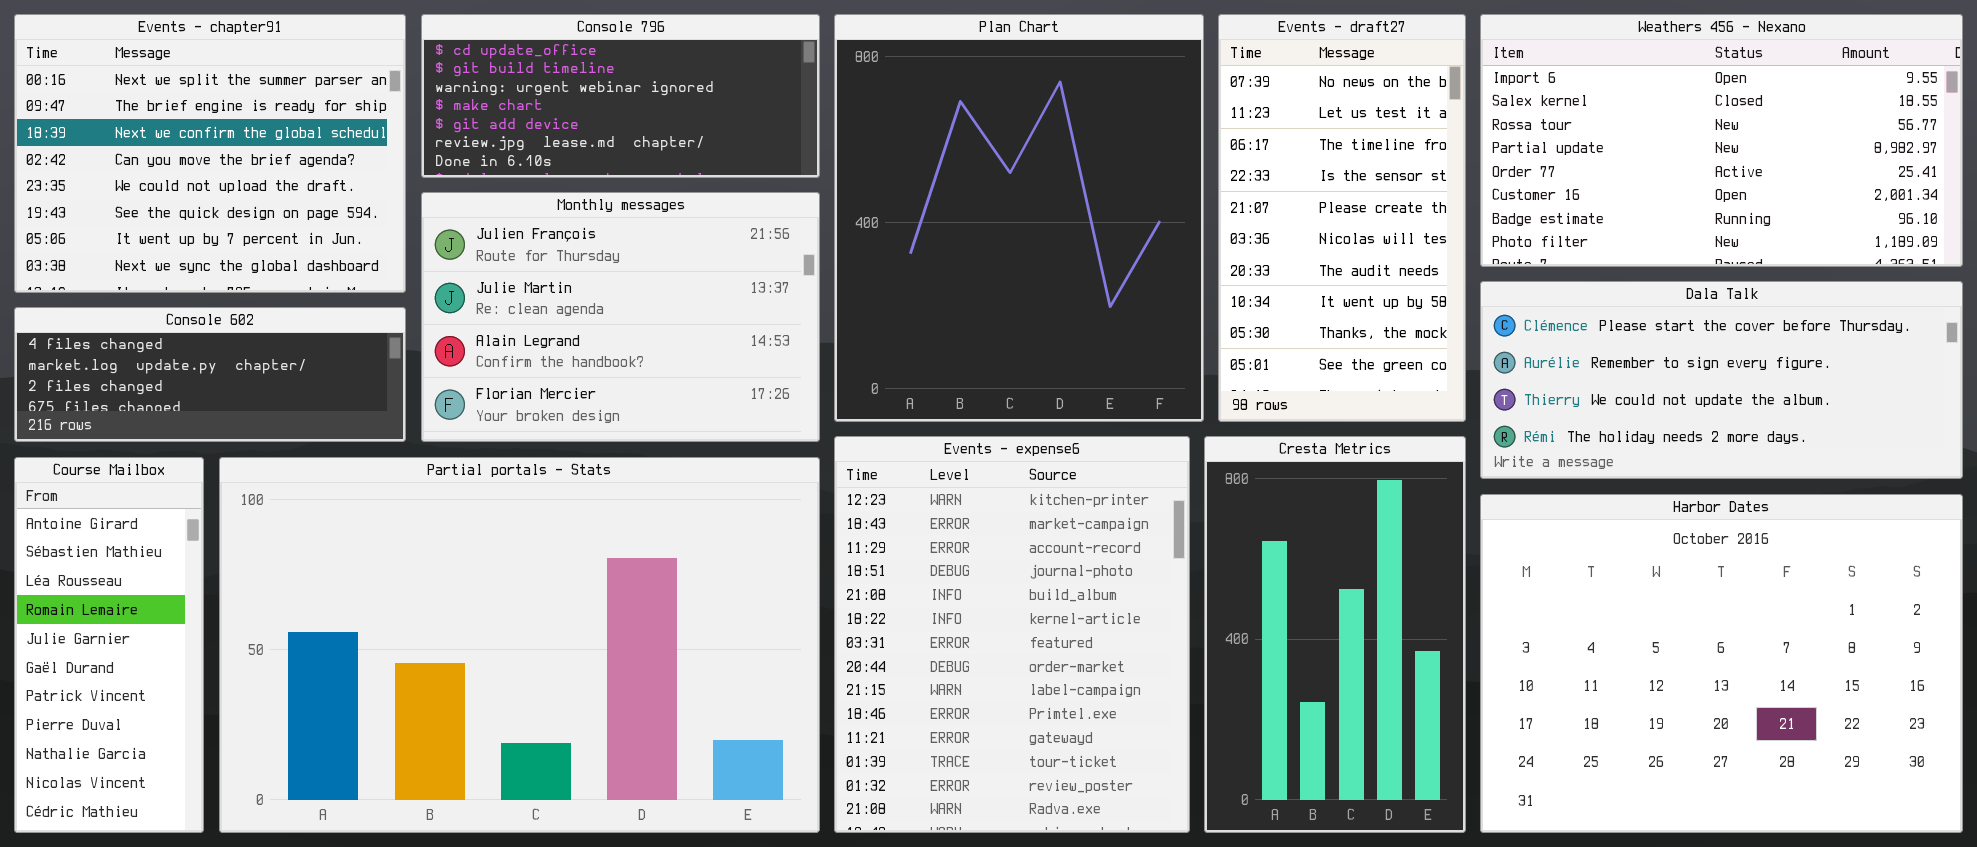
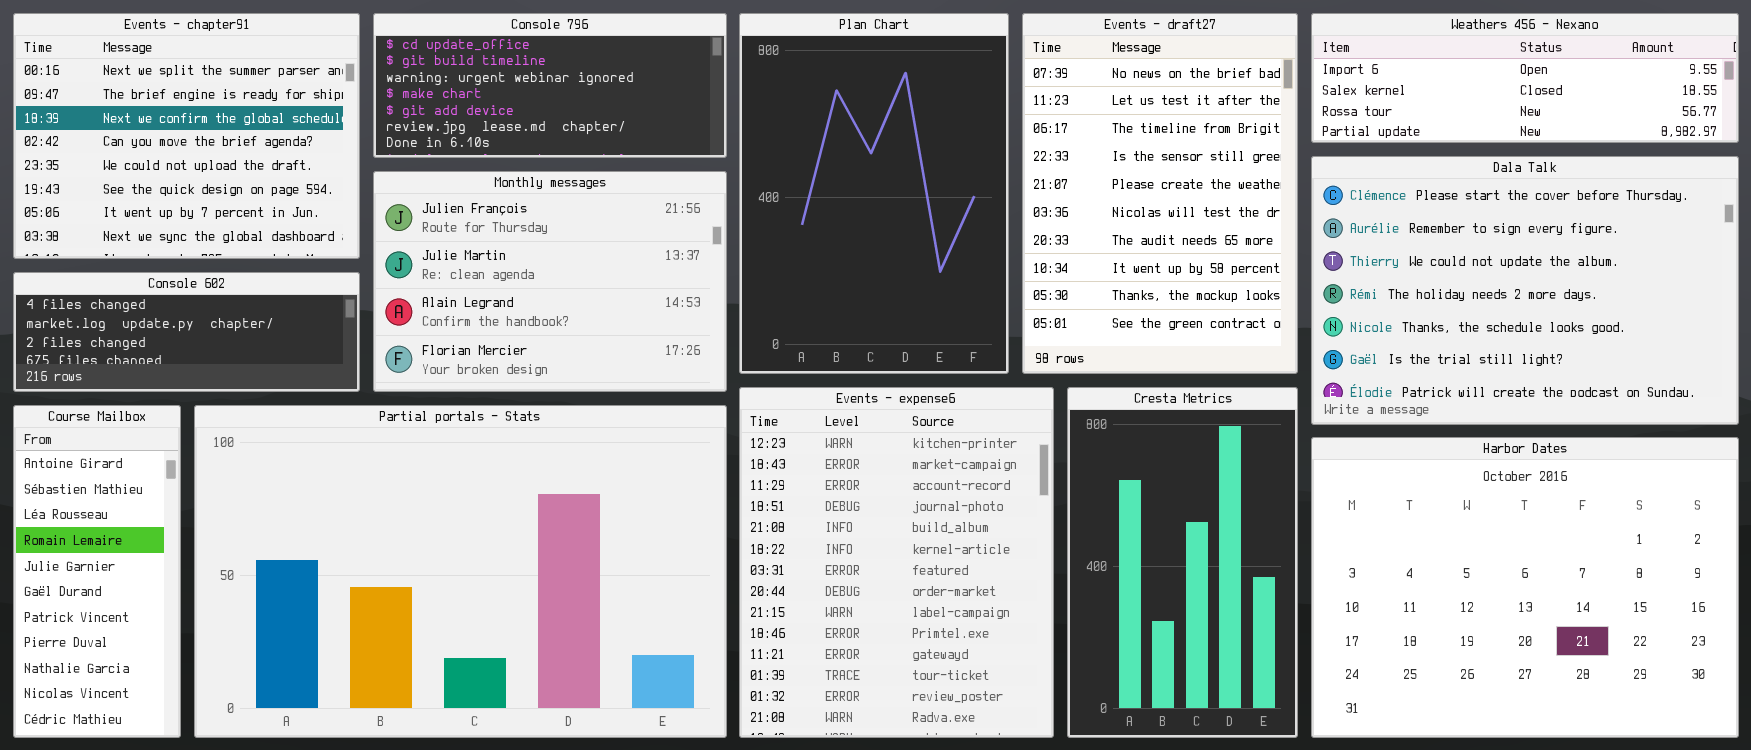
Plan Chart: [834,14,1204,422] -> [739,13,1009,374], resized
Events - draft27: [1218,14,1466,422] -> [1022,13,1298,374], resized
Weathers 456 - Nexano: [1480,14,1963,267] -> [1311,13,1739,143], resized
Dala Talk: [1480,281,1963,479] -> [1311,156,1739,425], resized

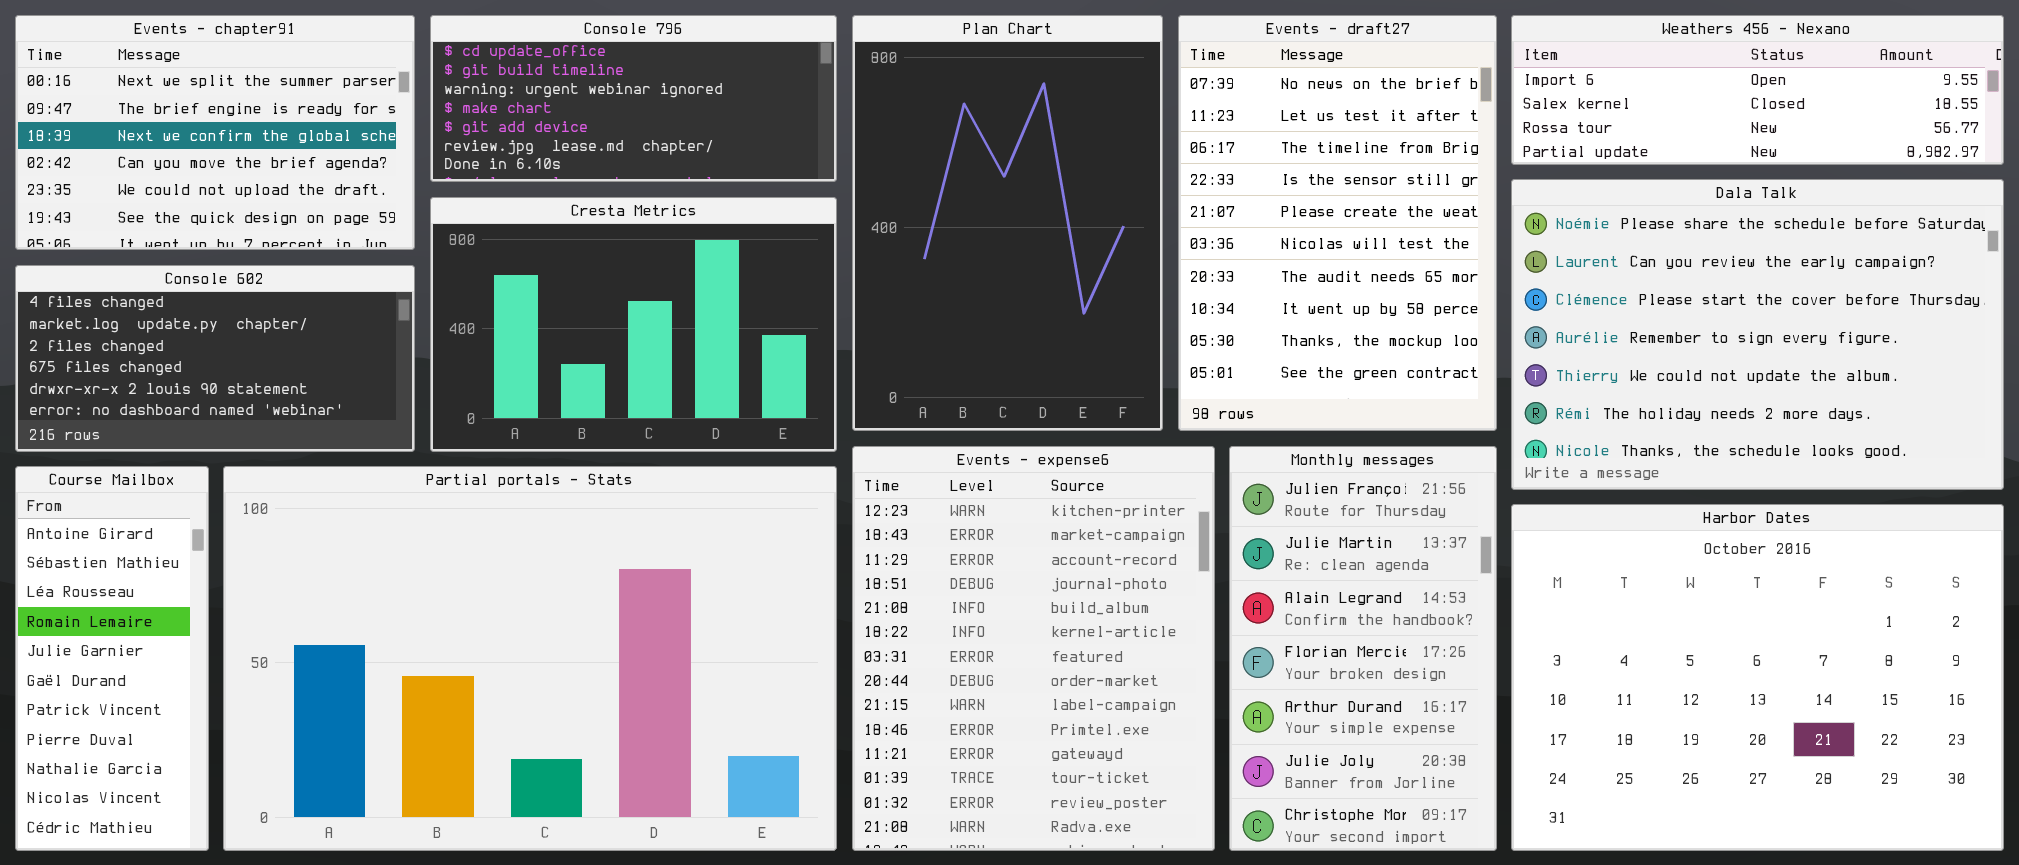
Events - chapter91: [13,13,360,259] -> [15,15,415,250], resized
Dala Talk: [1311,156,1739,425] -> [1511,179,2004,490], scrolled up 2 rows
Monthly messages: [373,171,727,392] -> [1229,446,1497,851], moved, resized
Console 602: [13,272,360,392] -> [15,265,415,452], resized
Cresta Metrics: [1067,387,1298,738] -> [430,197,837,452], moved, resized

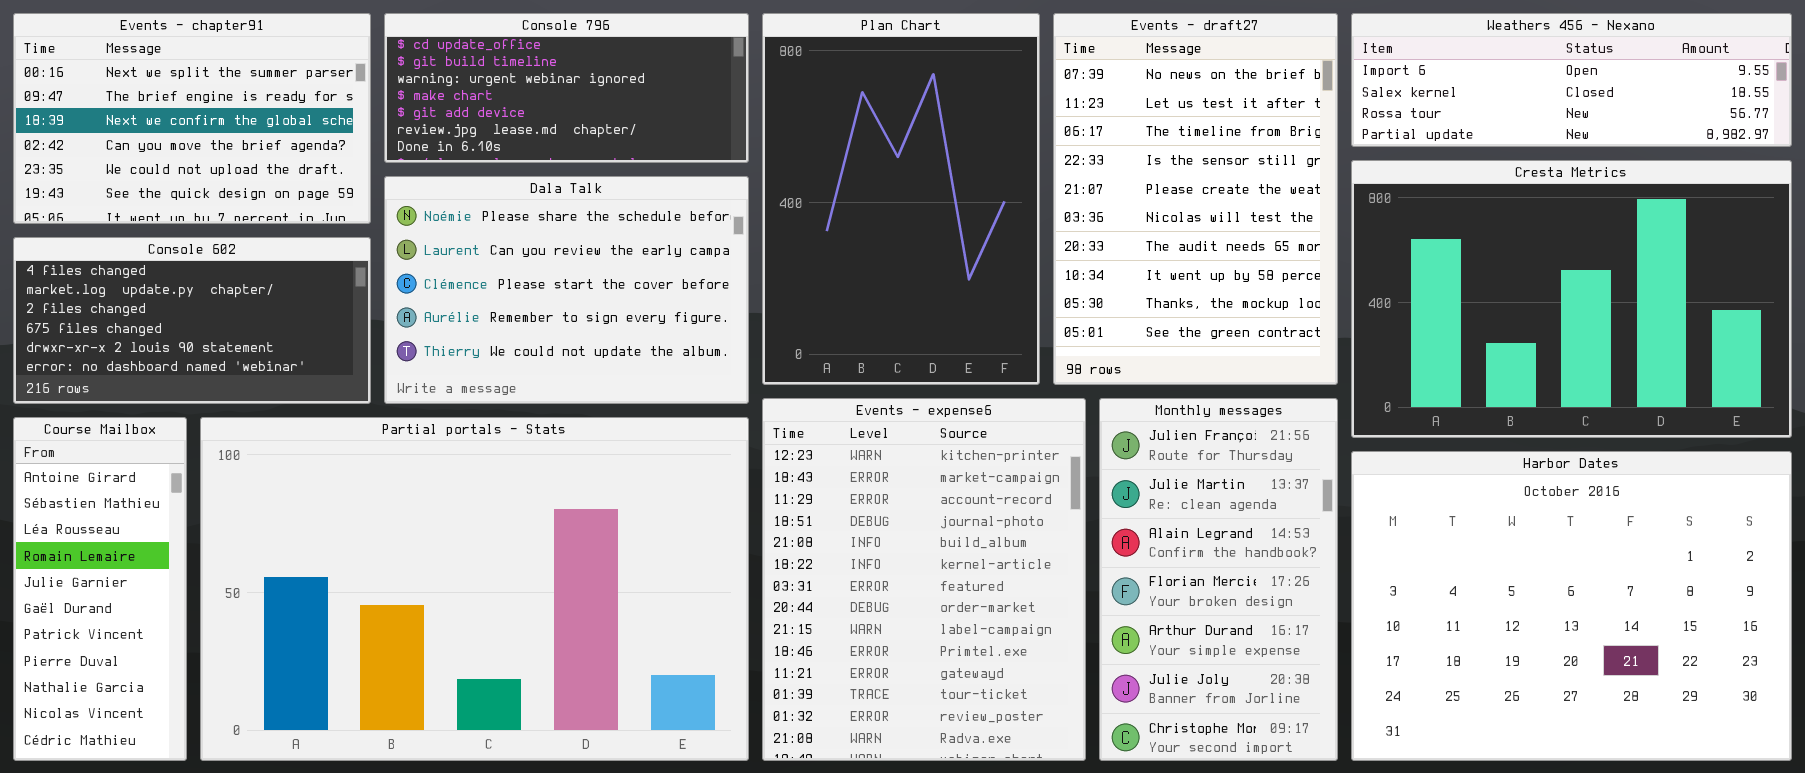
Dala Talk: [1511,179,2004,490] -> [384,176,749,404], moved, resized
Cresta Metrics: [430,197,837,452] -> [1351,160,1792,438], moved, resized

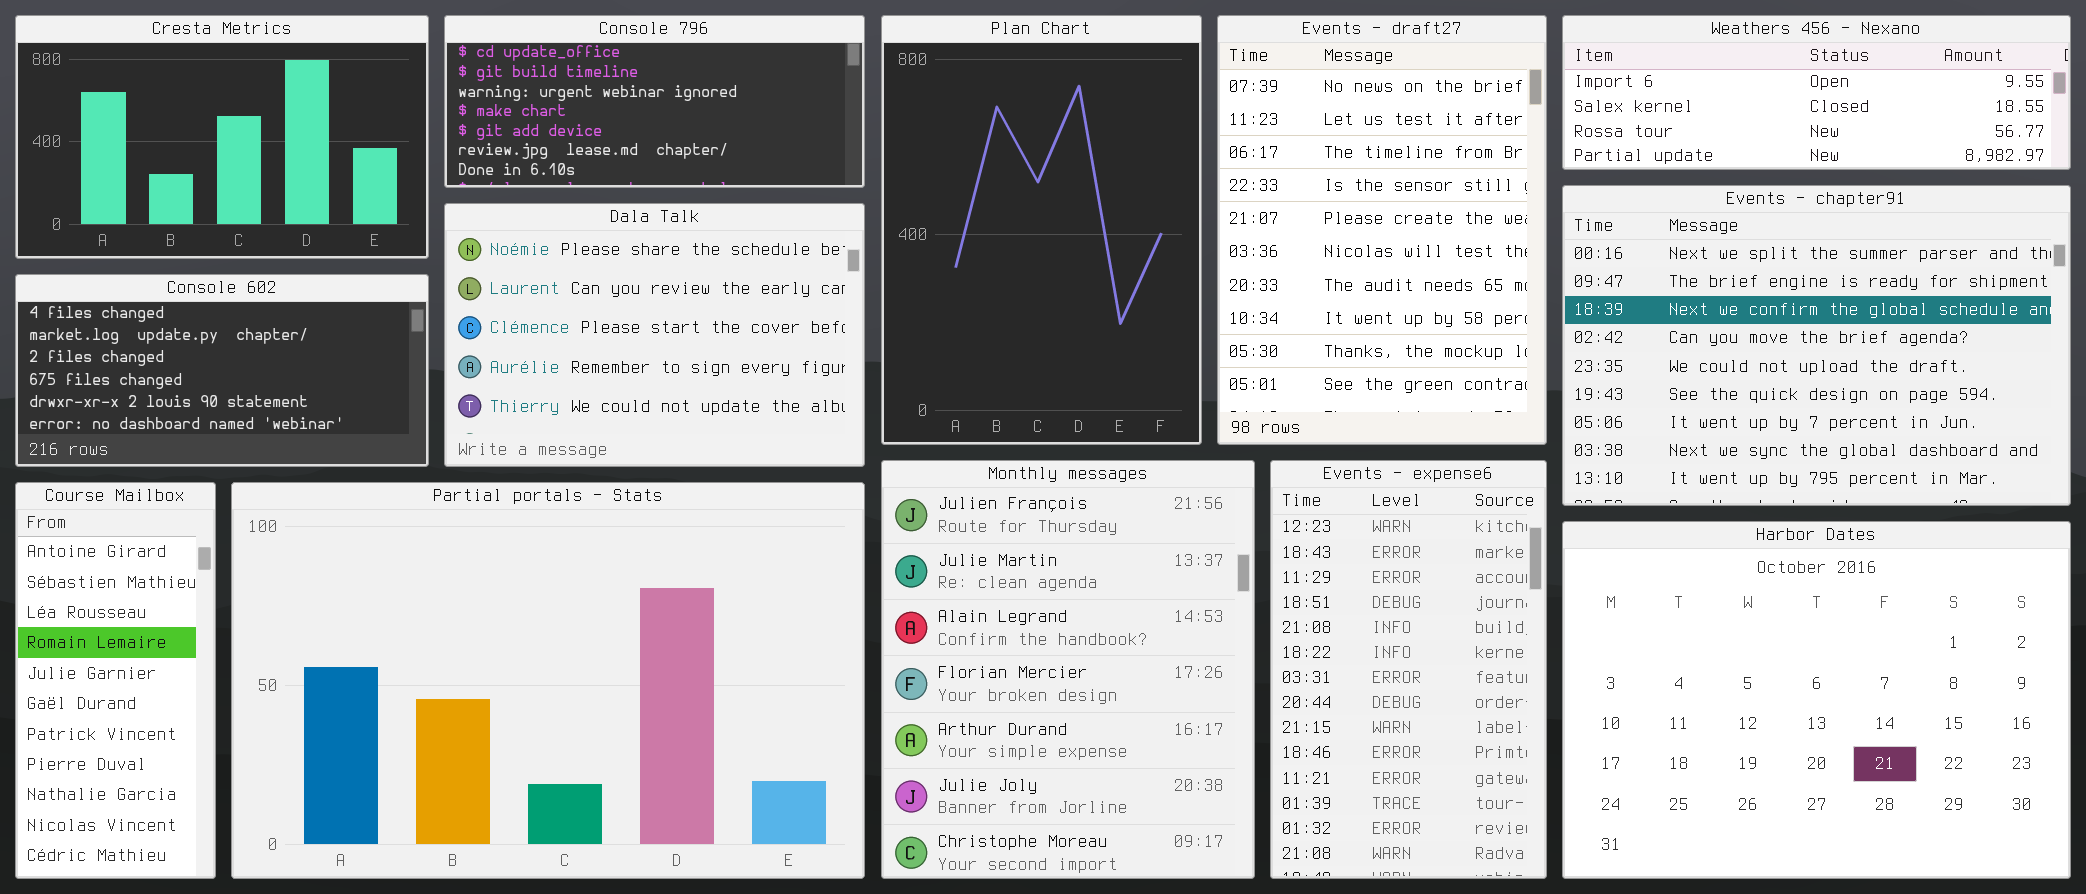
Events - chapter91: [13,13,371,224] -> [1562,185,2071,506], moved, resized
Cresta Metrics: [1351,160,1792,438] -> [15,15,429,259], moved, resized
Events - expense6: [762,398,1086,761] -> [1270,460,1547,879], moved, resized
Monthly messages: [1099,398,1338,761] -> [881,460,1255,879], moved, resized

